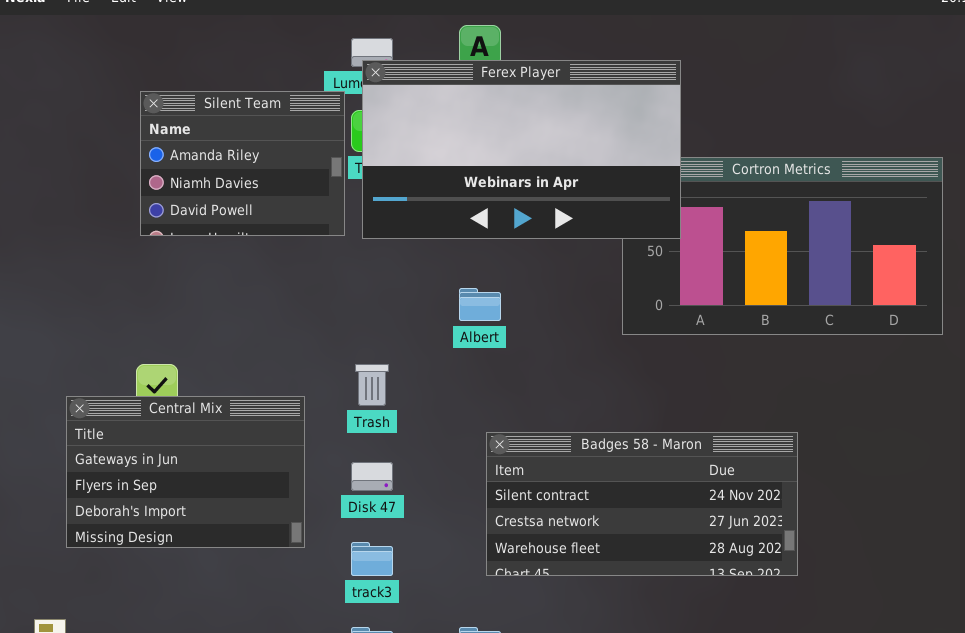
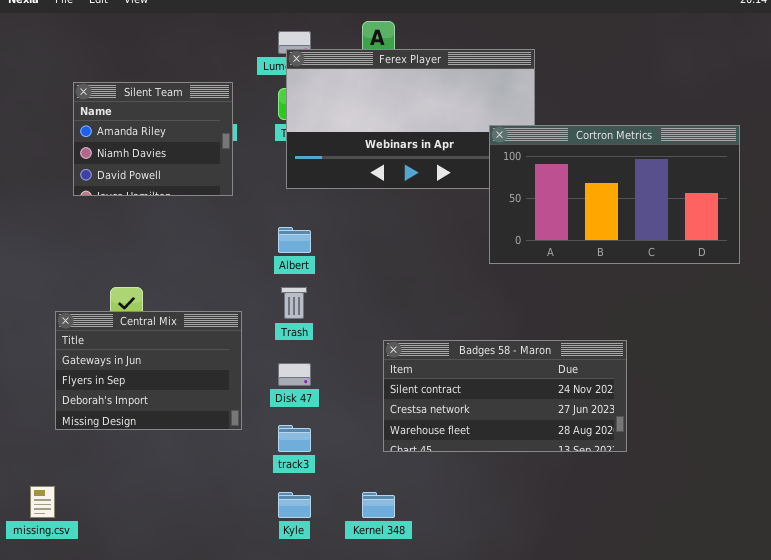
Silent Team: [140,91,345,236] -> [73,82,233,196], moved
Cortron Metrics: [622,157,943,335] -> [489,125,740,264], raised
Albert: [459,288,501,321] -> [278,227,311,253], moved

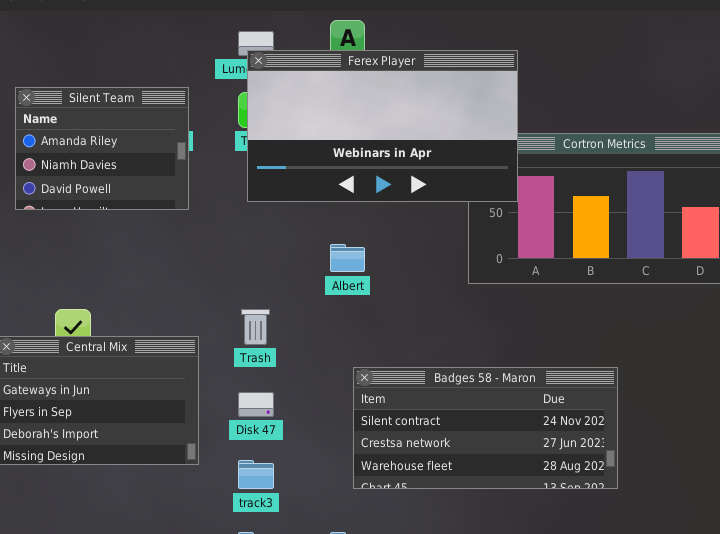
Ferex Player: [286,49,535,189] -> [247,50,518,202], raised
Albert: [278,227,311,253] -> [330,244,365,272], moved

